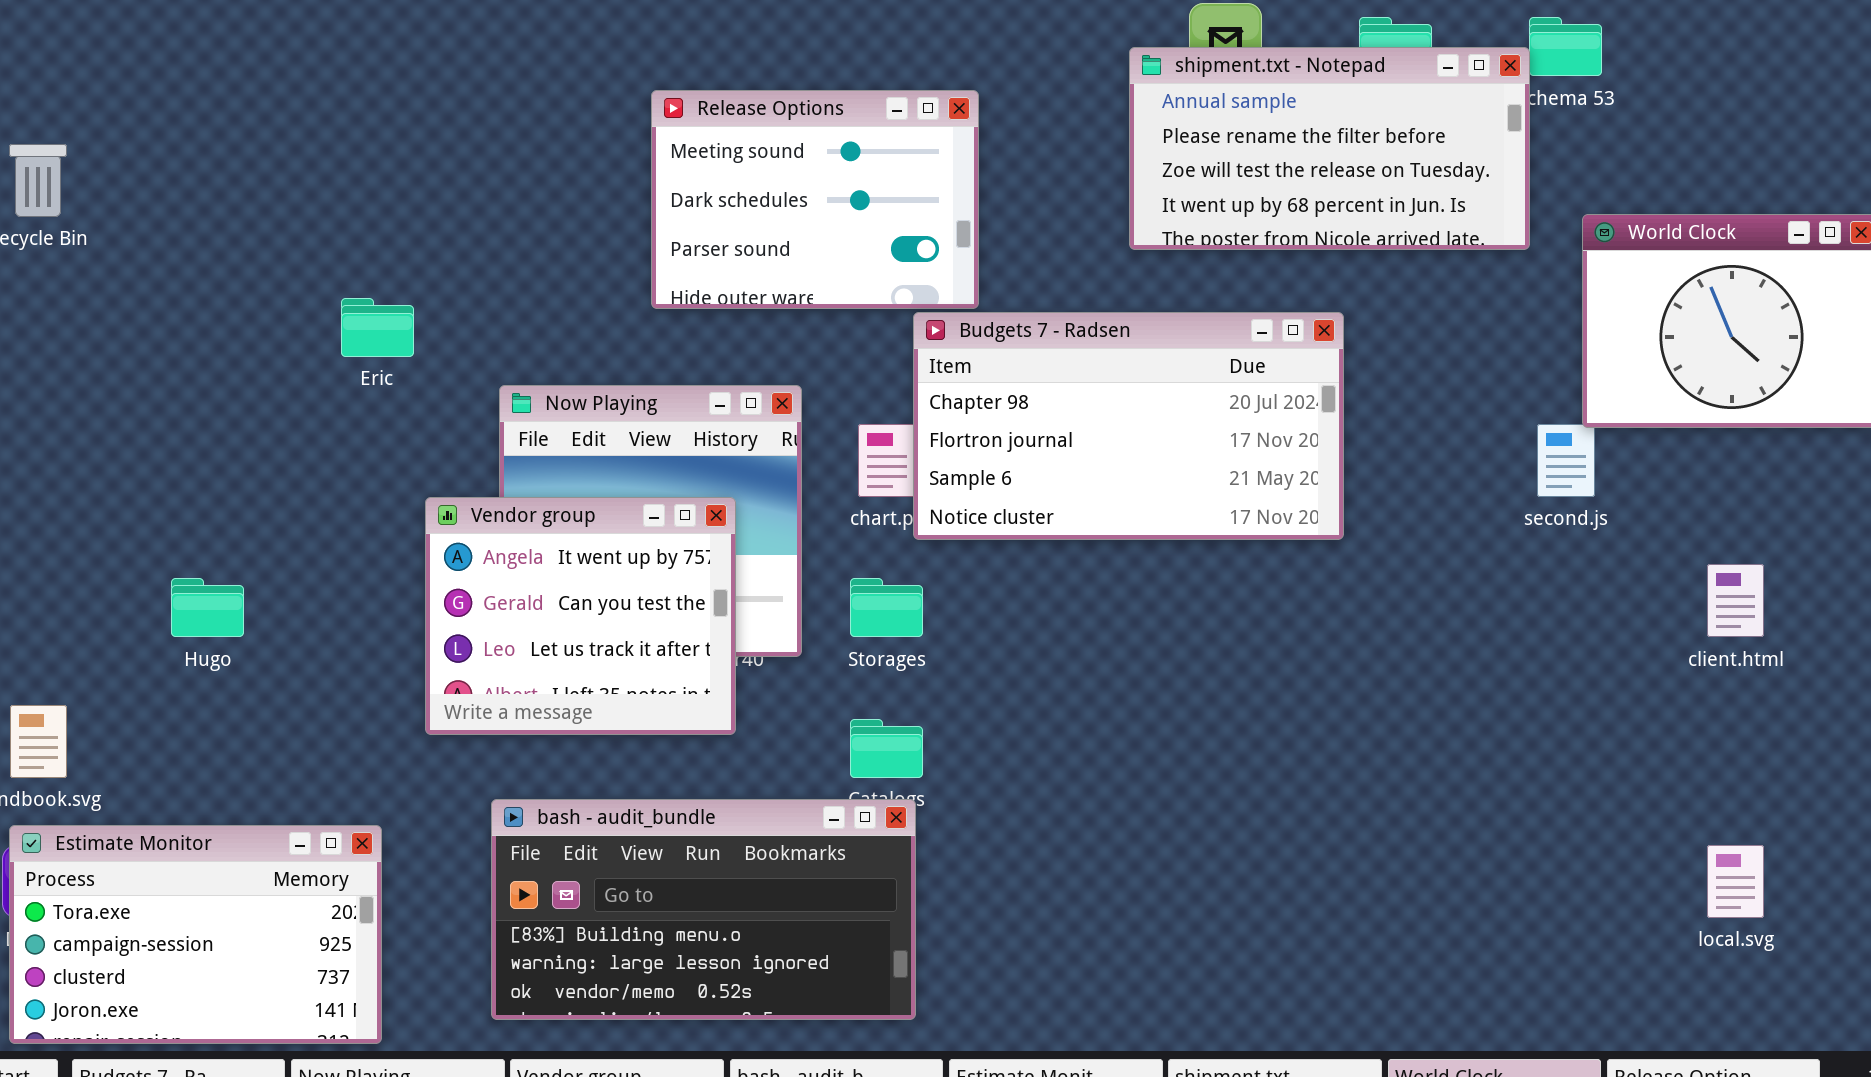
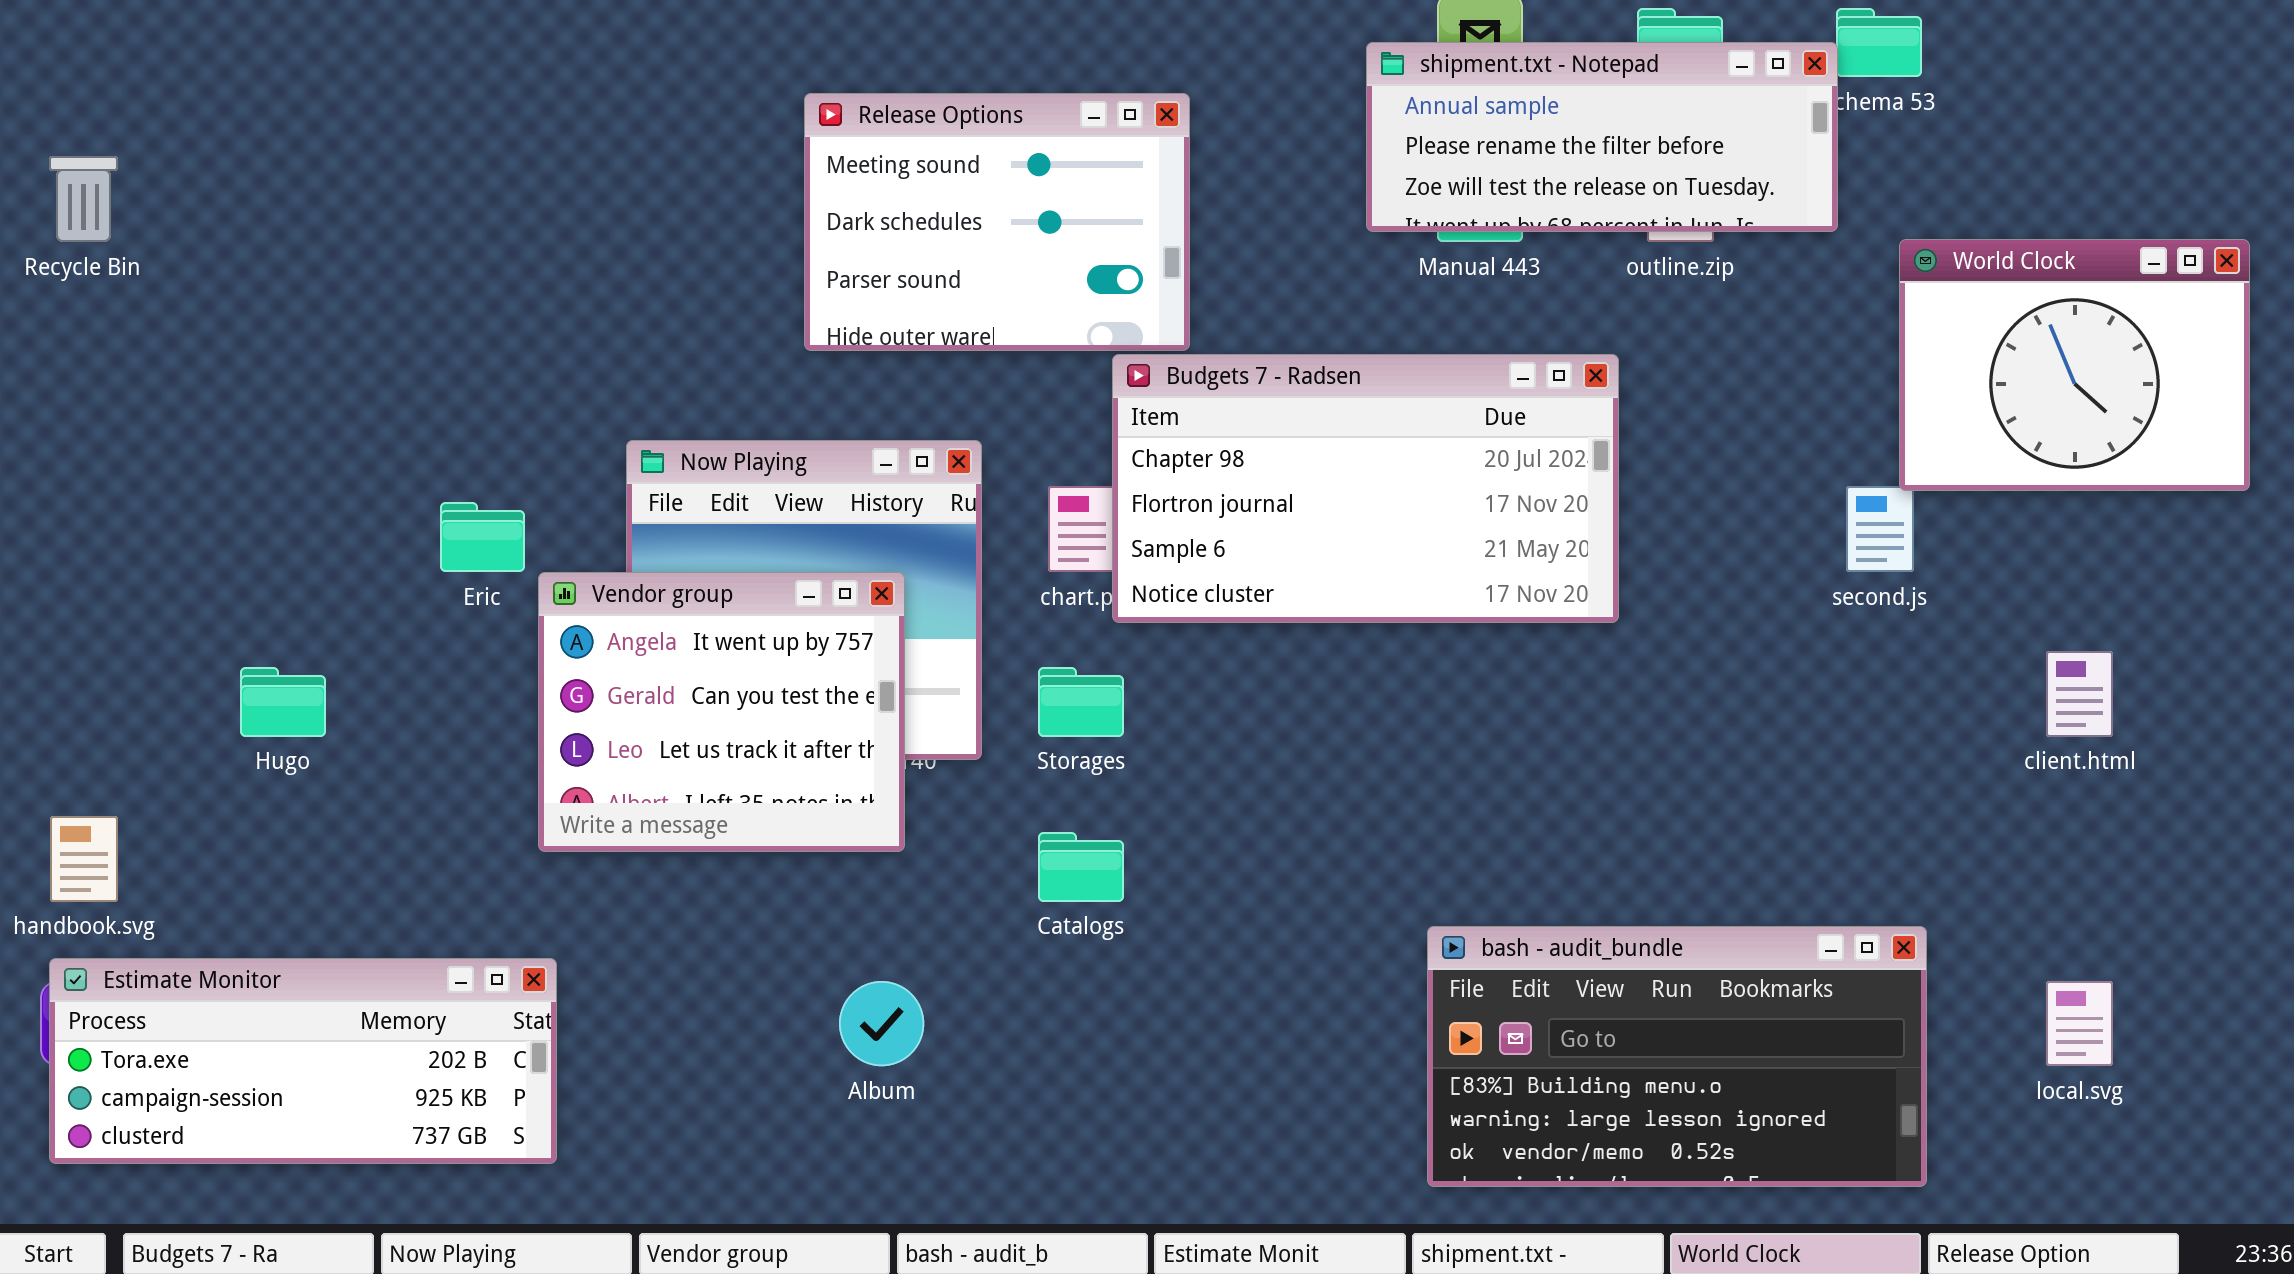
shipment.txt - Notepad: [1129,47,1530,250] -> [1366,42,1838,232], resized
Eric: [341,298,414,357] -> [440,502,525,572], moved
bash - audit_bundle: [491,799,916,1020] -> [1427,926,1927,1187], moved
Estimate Monitor: [9,825,382,1044] -> [49,958,557,1164], resized

